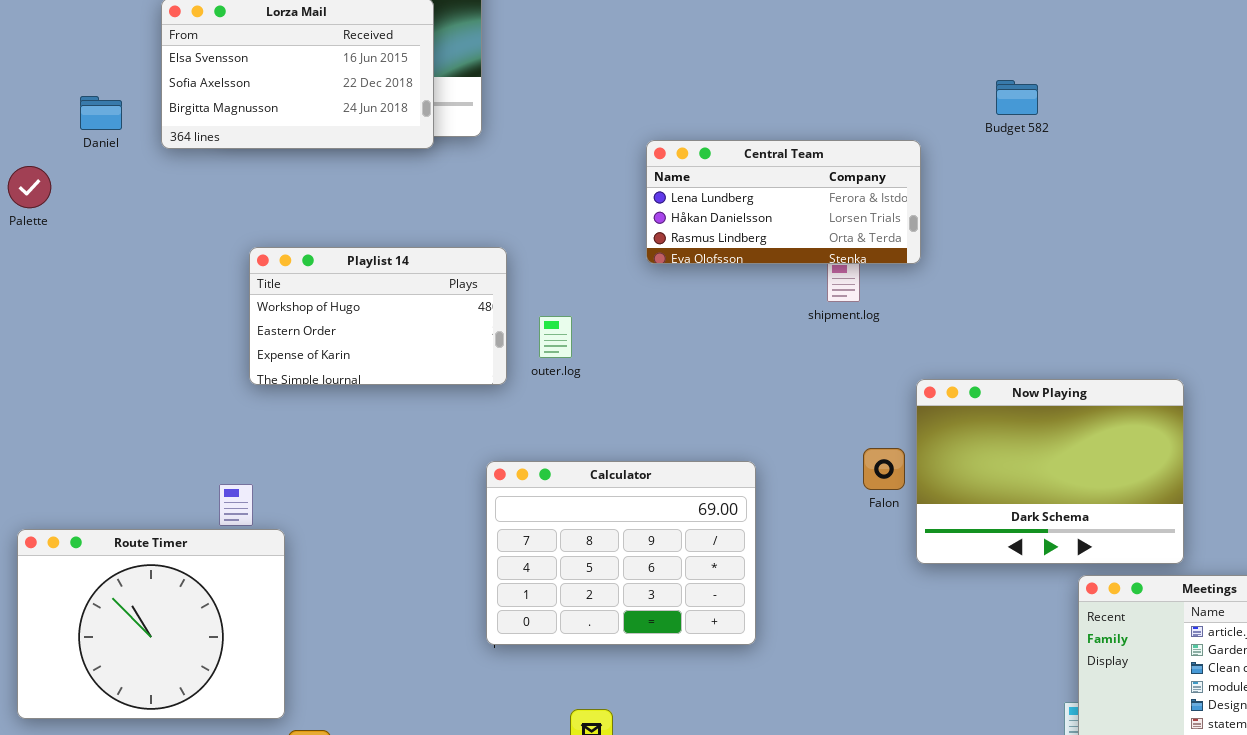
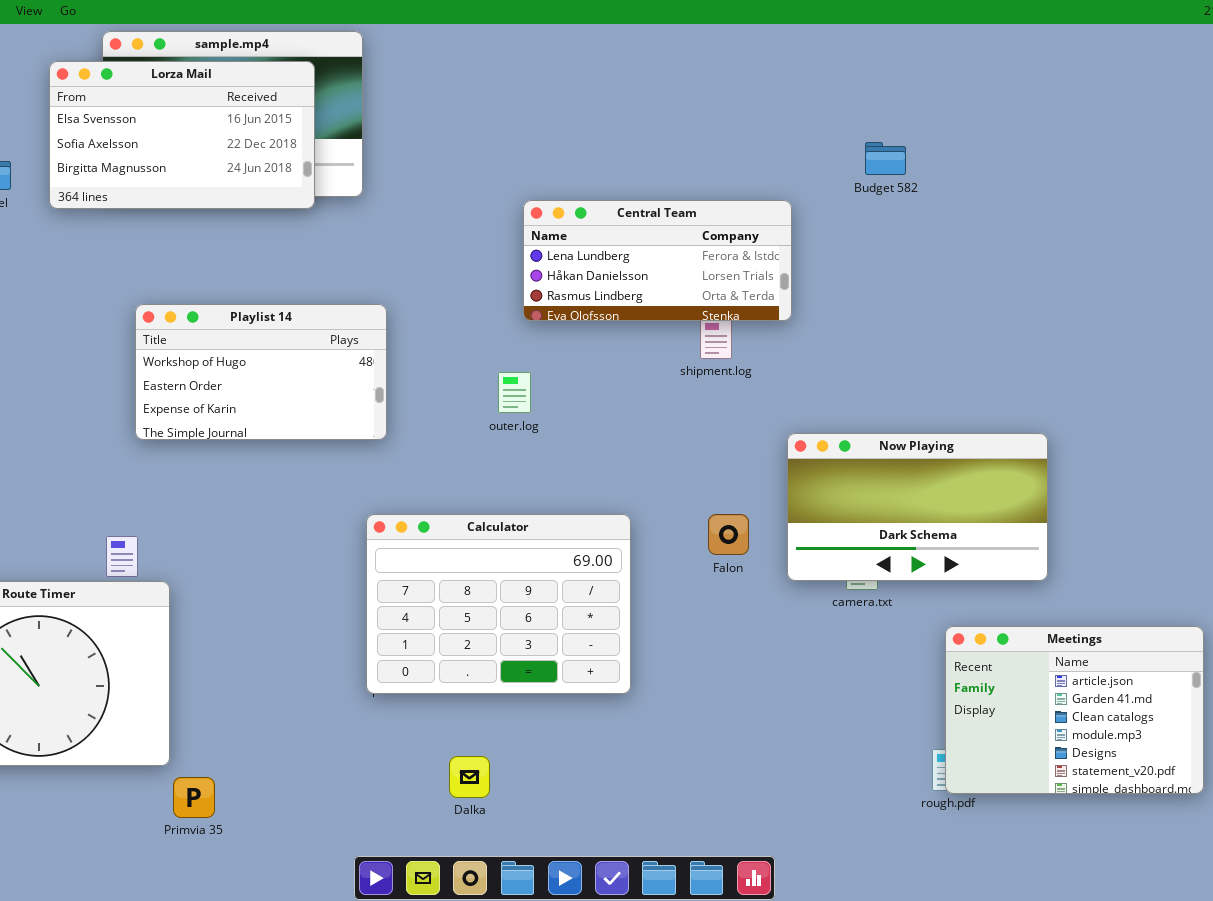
outer.log: [539,316,572,358] -> [498,372,531,413], moved
Now Playing: [916,379,1184,564] -> [787,433,1048,581], resized
Falon: [863,448,905,490] -> [708,514,749,555], moved

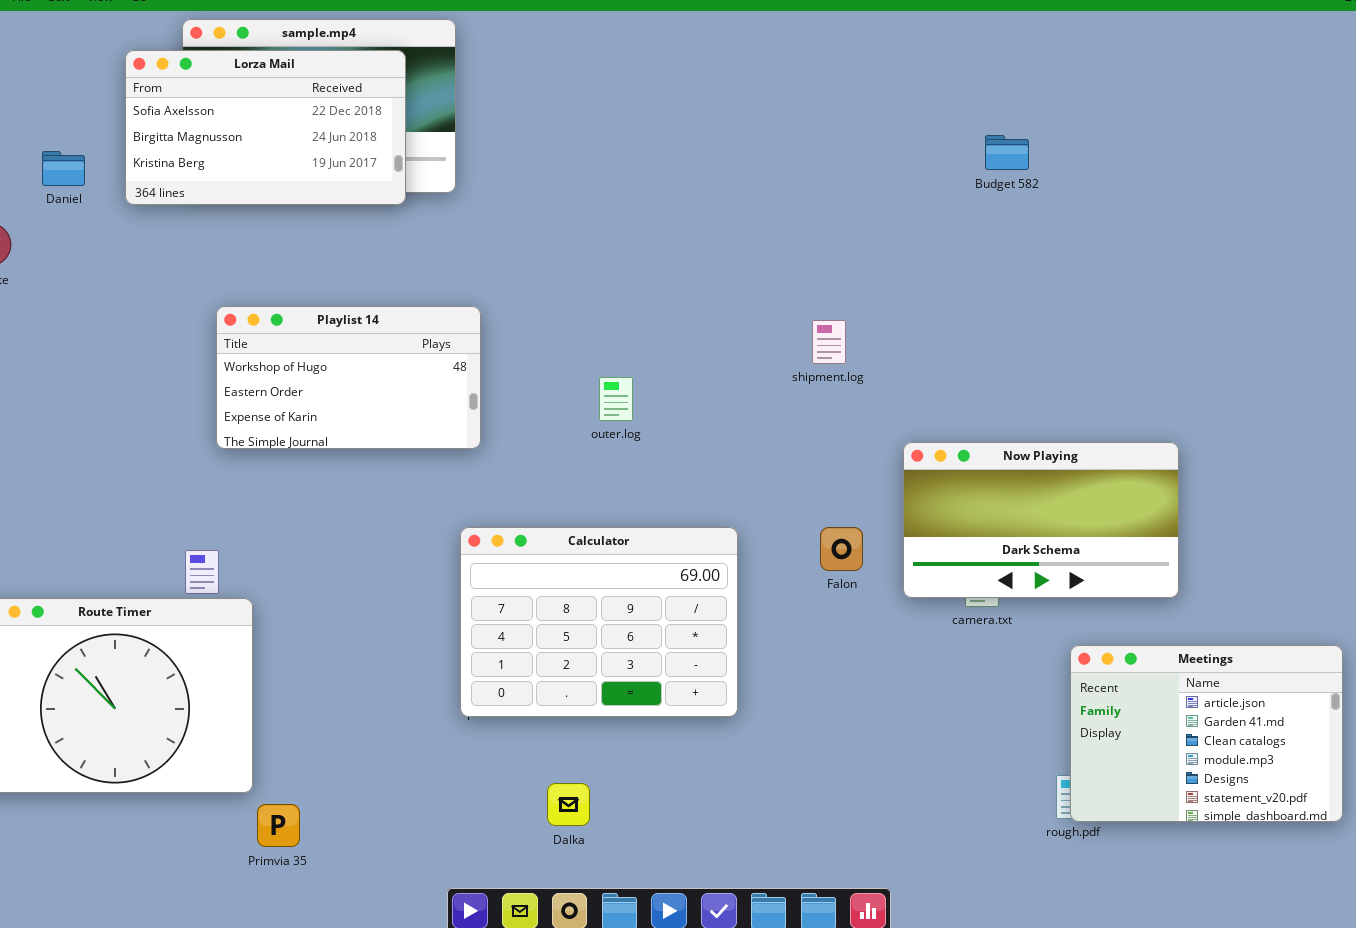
Lorza Mail: [49,61,315,209] -> [125,50,406,205], scrolled down 1 row
Central Team: [523,200,792,321] -> none, closed

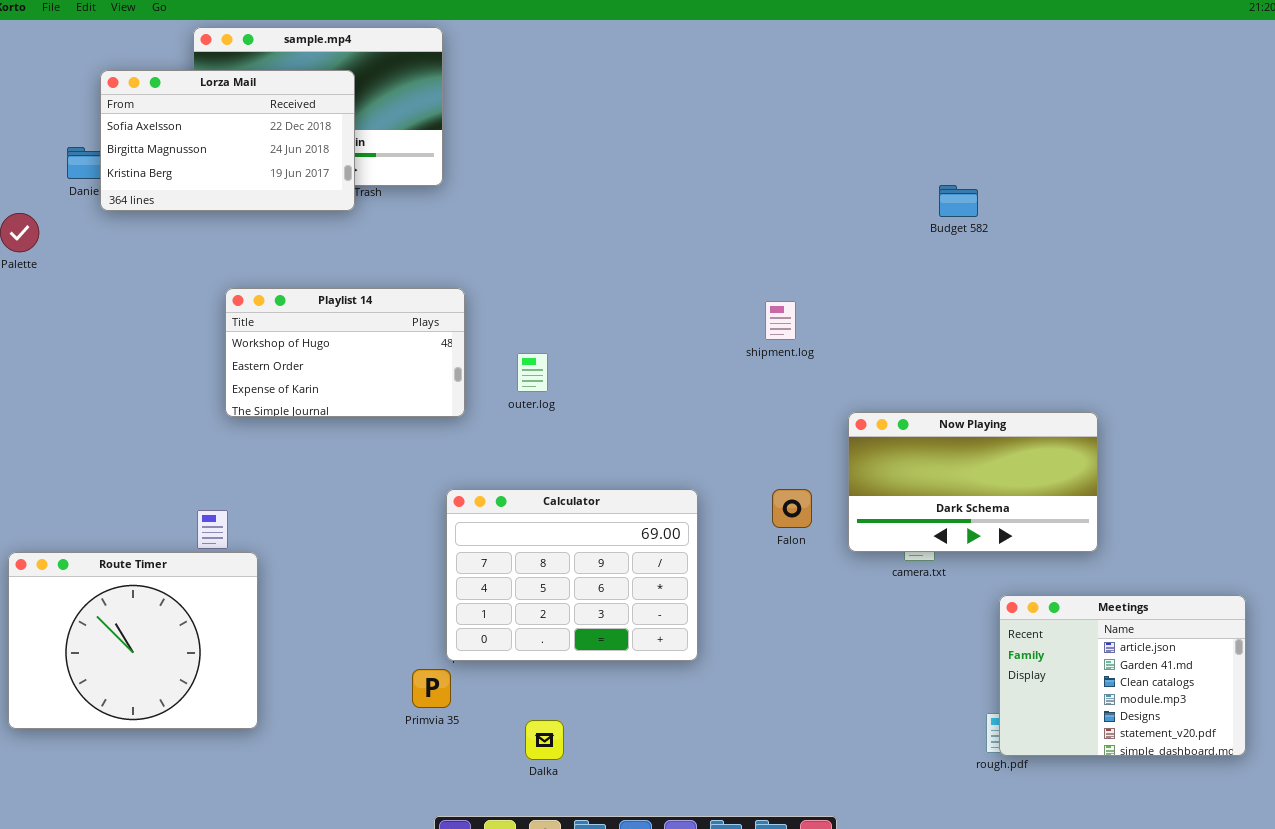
Lorza Mail: [125,50,406,205] -> [100,70,355,211], moved
Budget 582: [985,135,1029,170] -> [939,185,978,217], moved
outer.log: [599,377,633,421] -> [517,353,548,392], moved
Primvia 35: [257,804,300,847] -> [412,669,451,708], moved

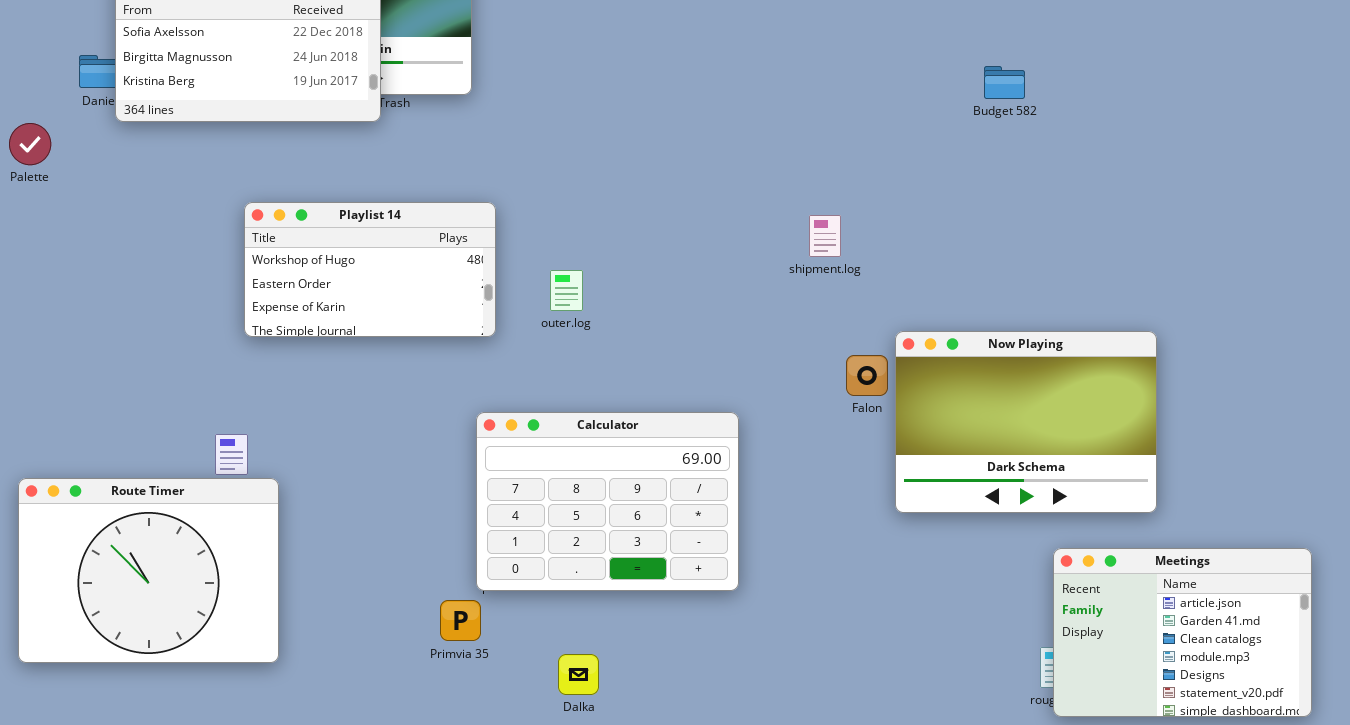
Budget 582: [939,185,978,217] -> [984,66,1025,99], moved
Now Playing: [848,412,1098,552] -> [895,331,1157,513], resized
Falon: [772,489,812,528] -> [846,355,888,396], moved
Meetings: [999,595,1246,756] -> [1053,548,1312,717], moved

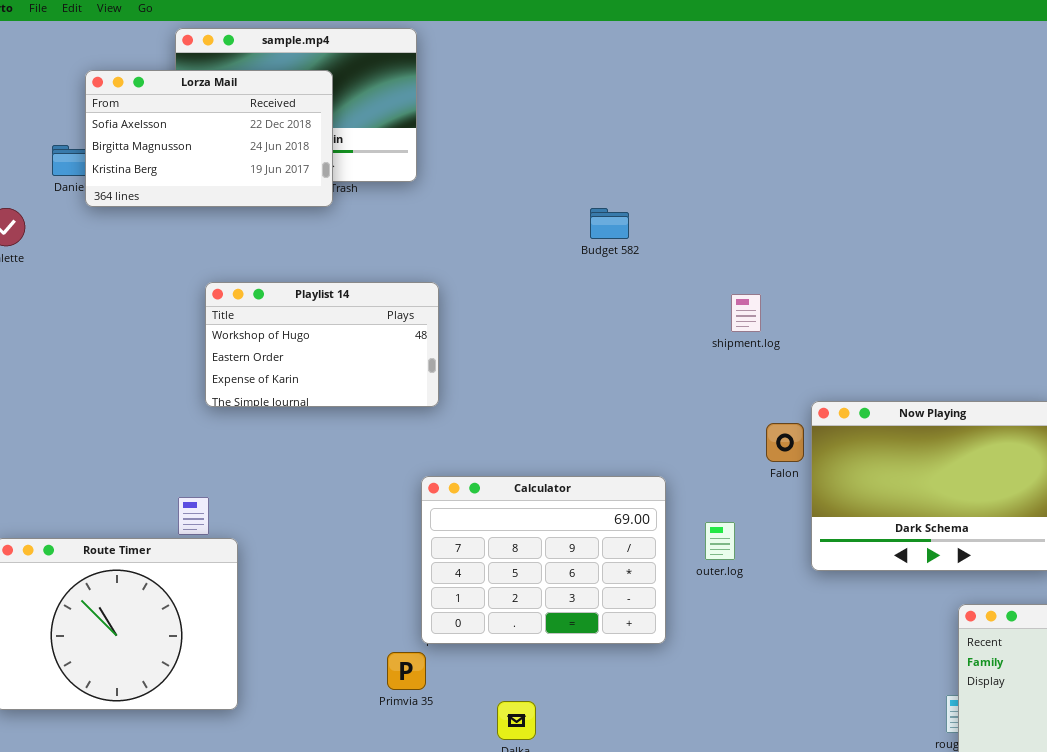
Budget 582: [984,66,1025,99] -> [590,208,629,239], moved
outer.log: [550,270,583,311] -> [705,522,735,560], moved

